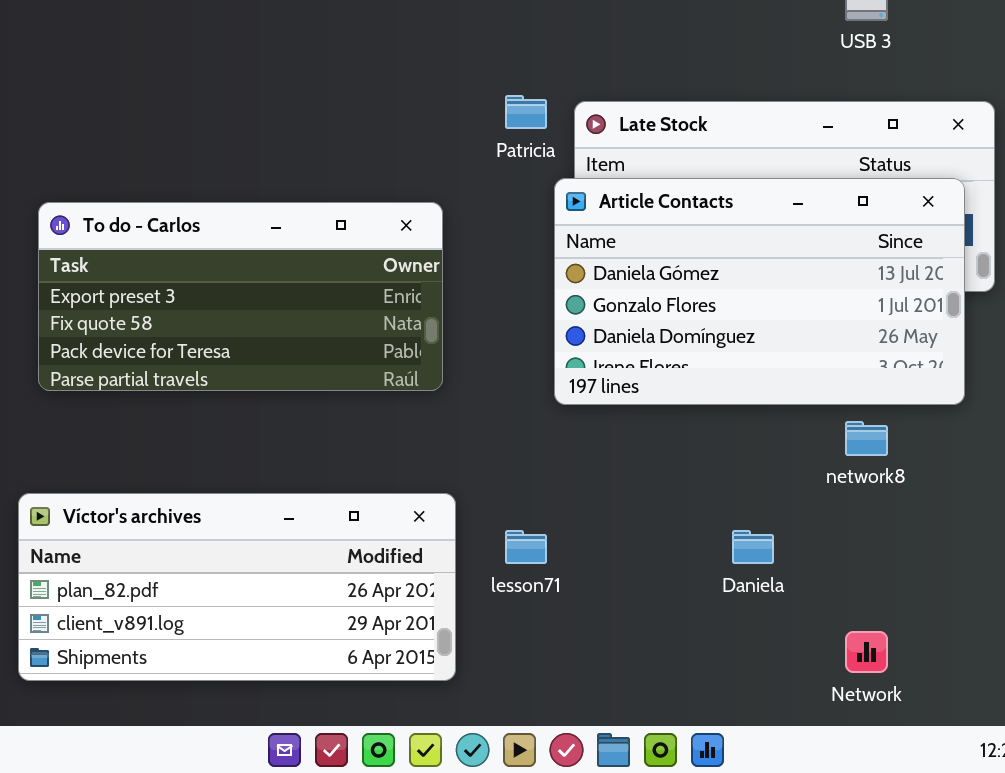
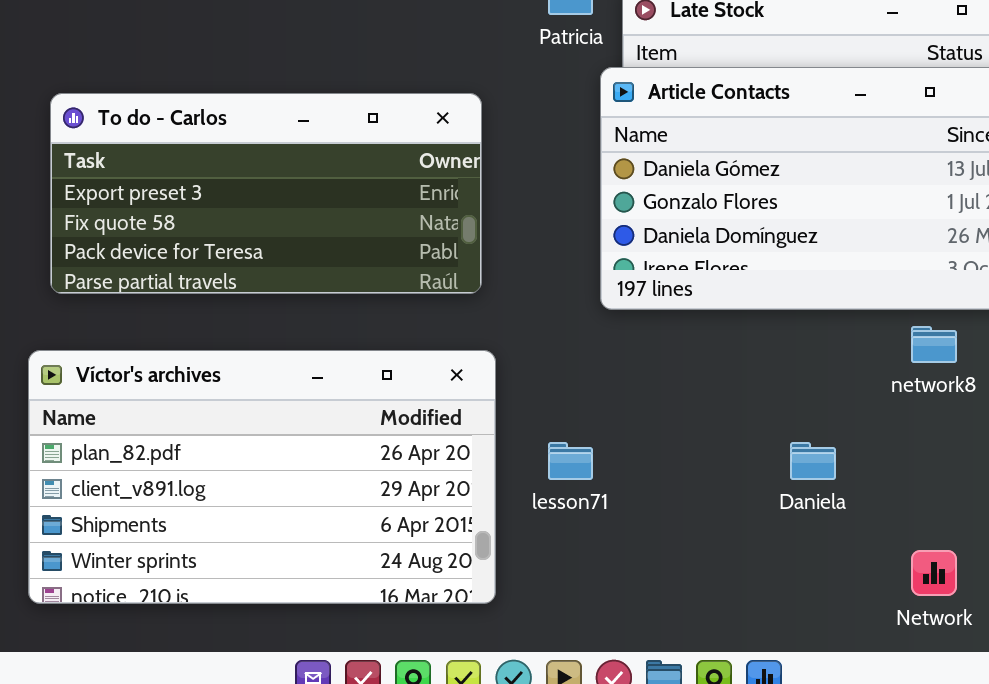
Víctor's archives: [18,493,456,681] -> [28,350,496,604], resized

